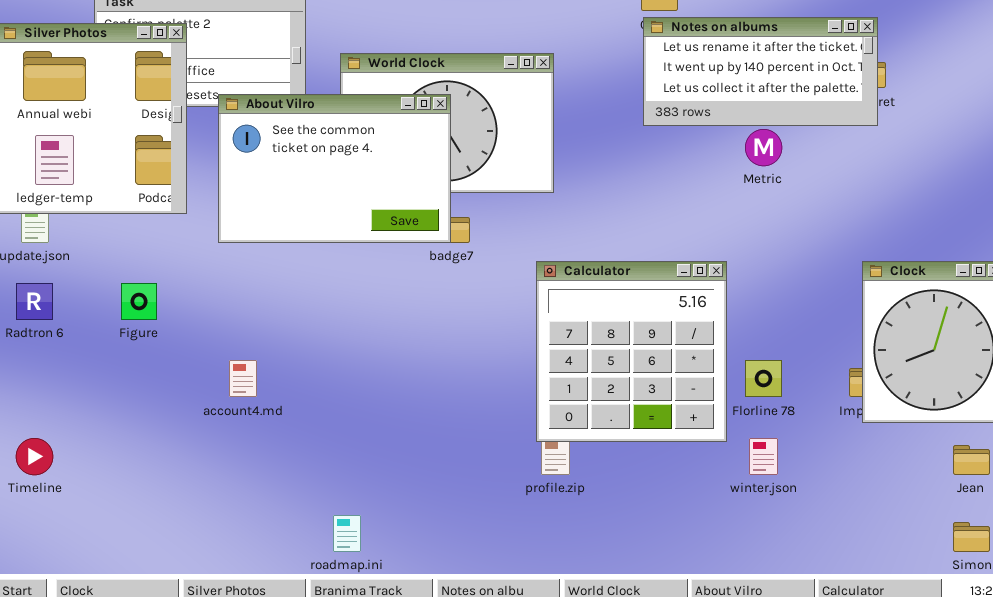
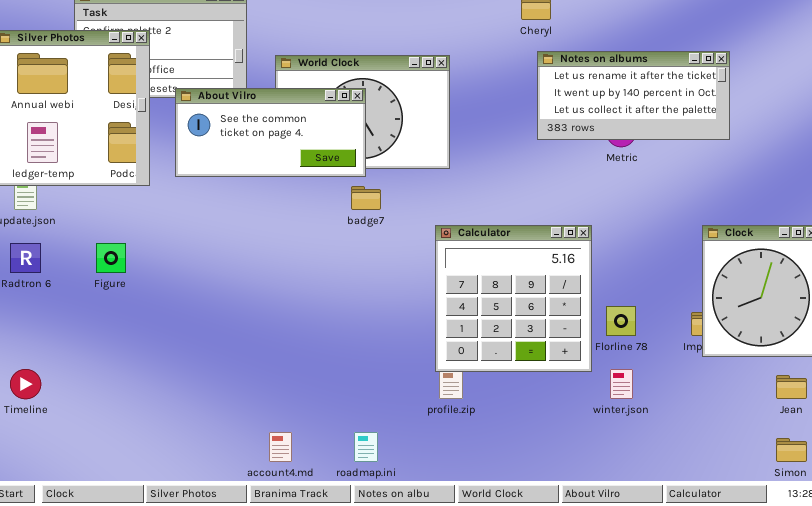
Notes on albums: [643,17,878,126] -> [537,51,730,140], moved
About Vilro: [218,94,451,243] -> [175,88,366,177], resized
account4.md: [229,360,257,397] -> [269,432,292,462], moved
roadmap.ini: [333,515,361,552] -> [354,432,378,462], moved

